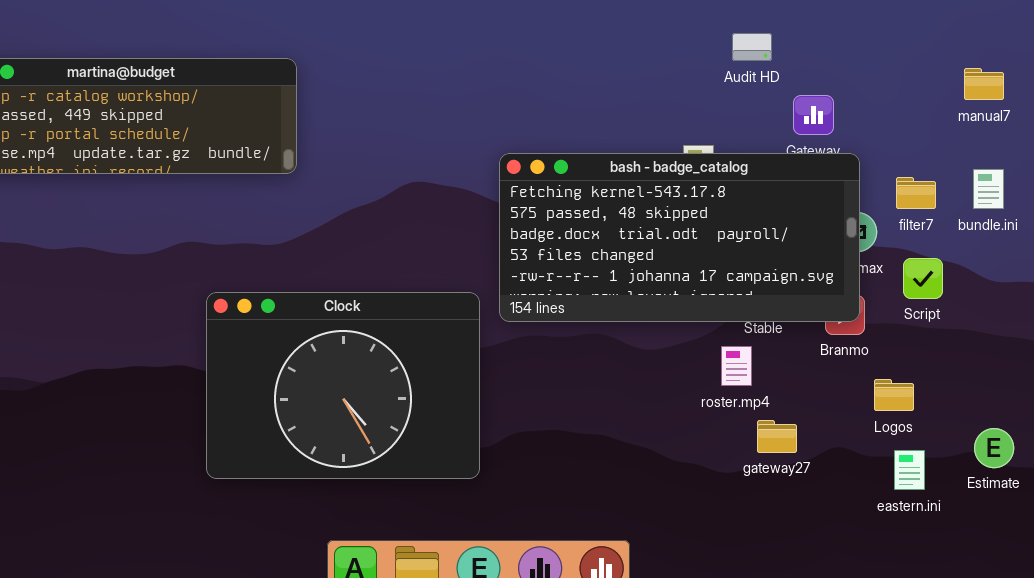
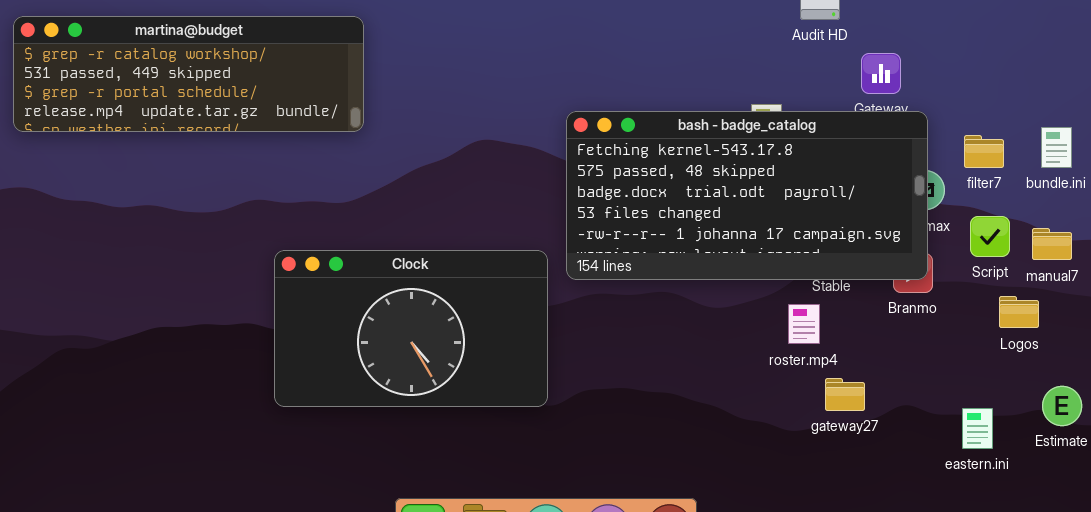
manual7: [964,68,1004,100] -> [1032,228,1072,260], moved
Clock: [206,292,480,479] -> [274,250,548,407], resized
Logos: [874,379,914,411] -> [999,296,1039,328], moved

